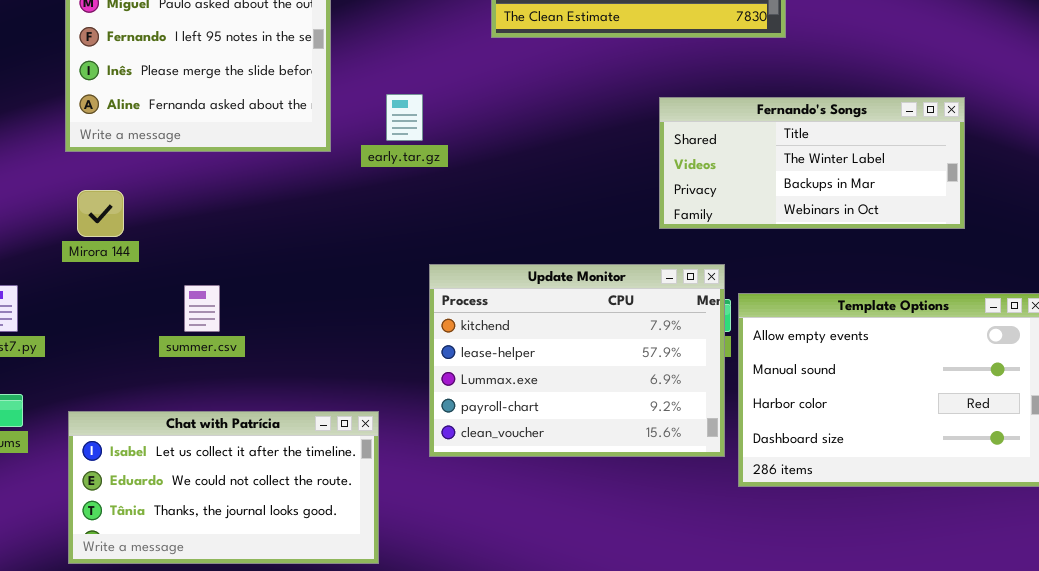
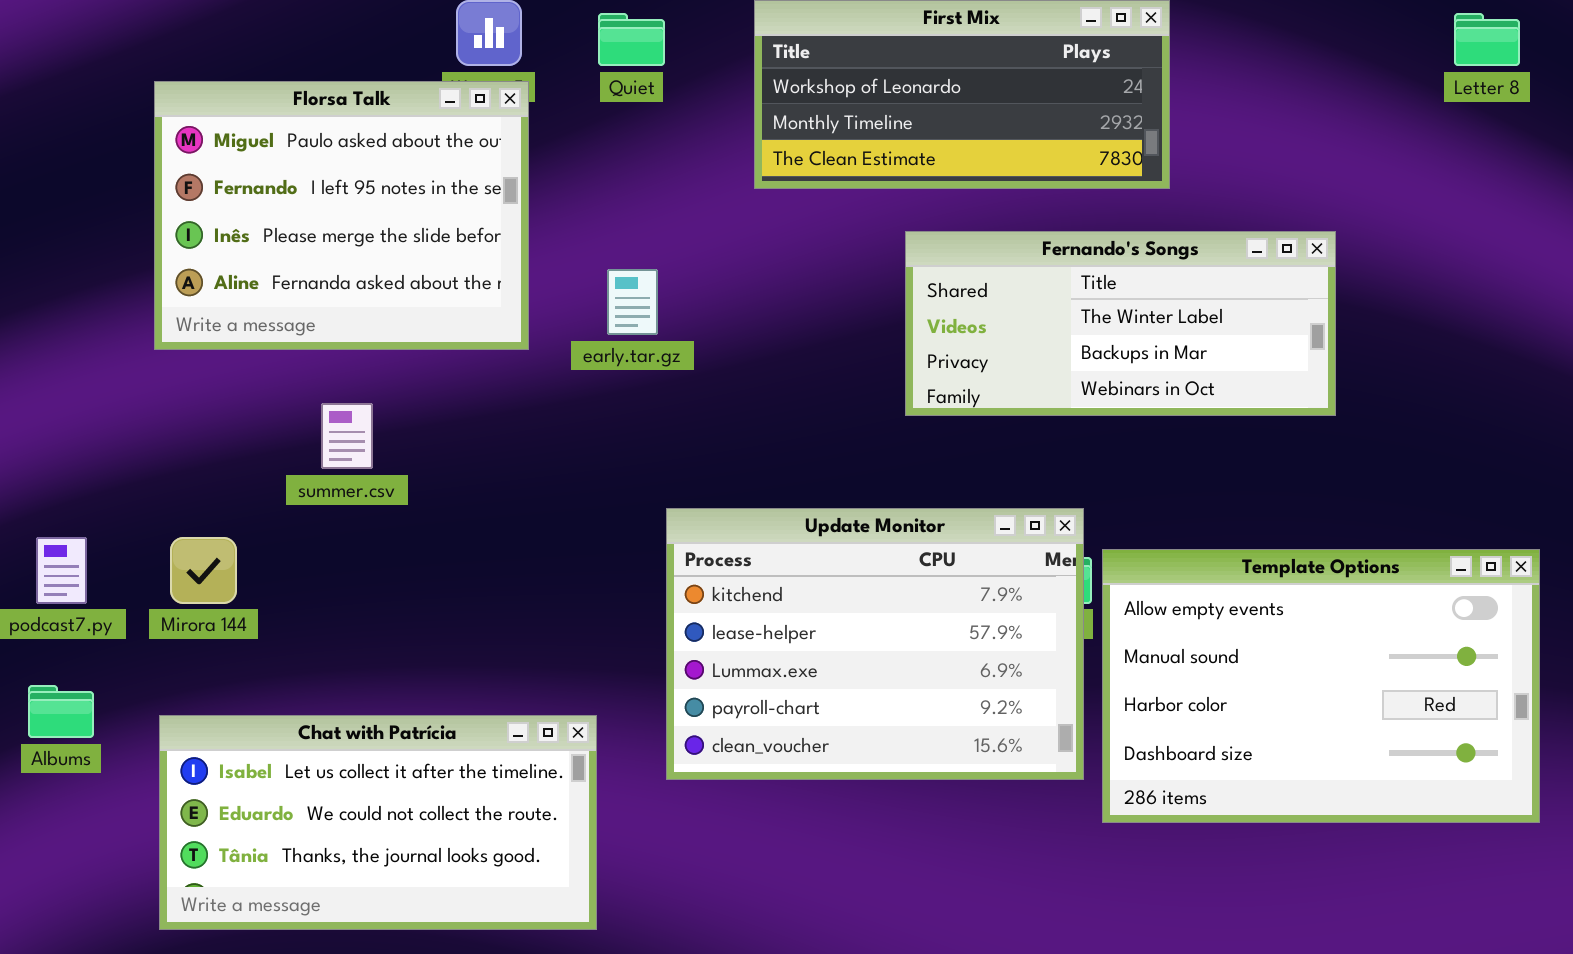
Fernando's Songs: [659,97,965,229] -> [905,231,1336,416], moved
Mirora 144: [77,190,124,237] -> [170,537,237,604], moved
summer.csv: [184,285,220,332] -> [321,403,373,469], moved

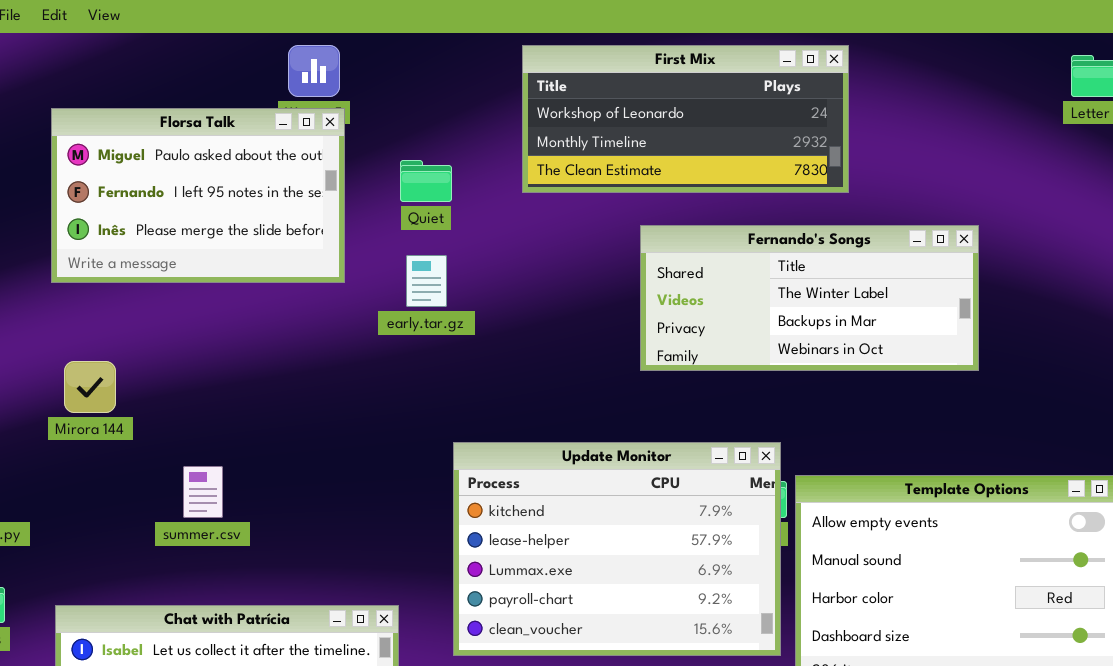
Quiet: [598,13,665,66] -> [400,160,452,202], moved
Florsa Talk: [154,81,529,350] -> [51,108,345,283], resized
summer.csv: [321,403,373,469] -> [183,466,223,518], moved
Mirora 144: [170,537,237,604] -> [64,361,116,413], moved

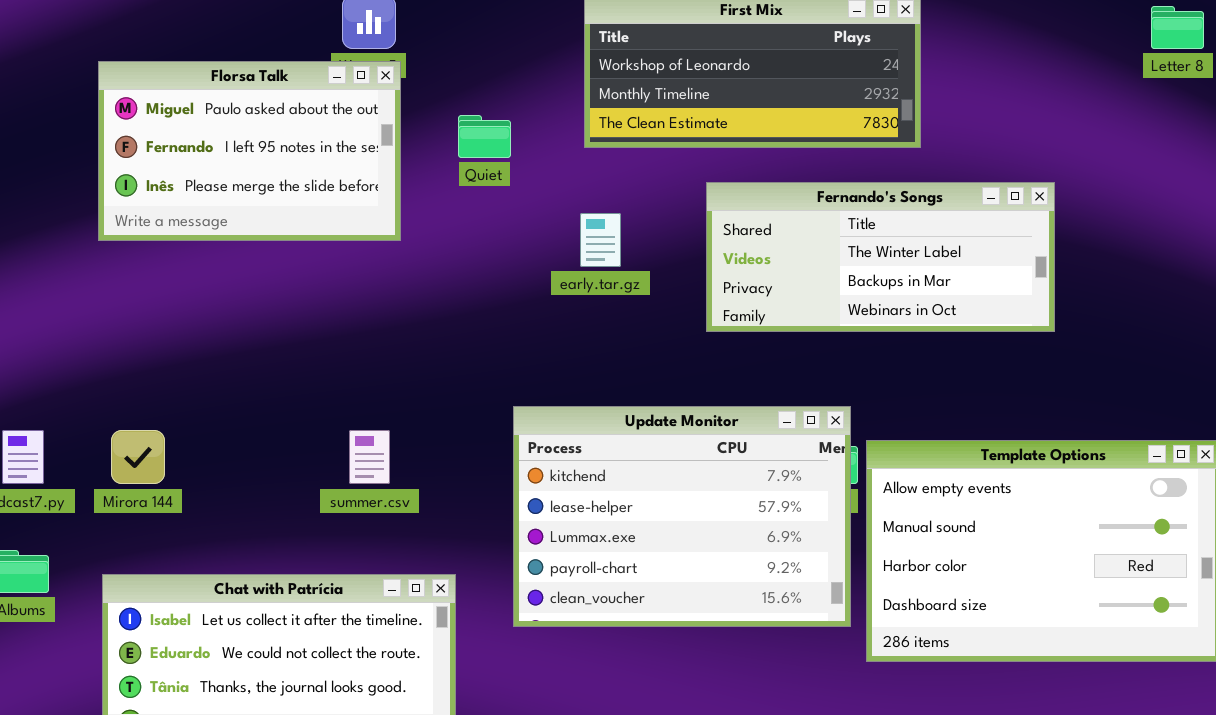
early.tar.gz: [406,255,447,307] -> [580,213,621,267], moved
Mirora 144: [64,361,116,413] -> [111,430,165,484], moved
summer.csv: [183,466,223,518] -> [349,430,390,484], moved

